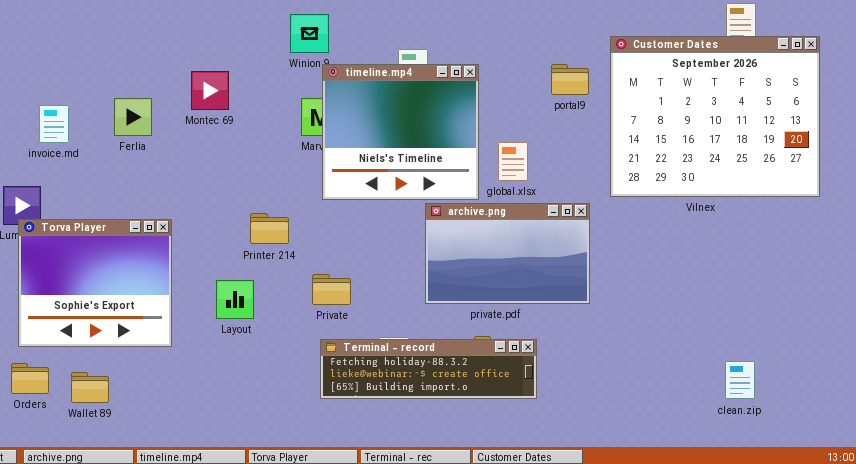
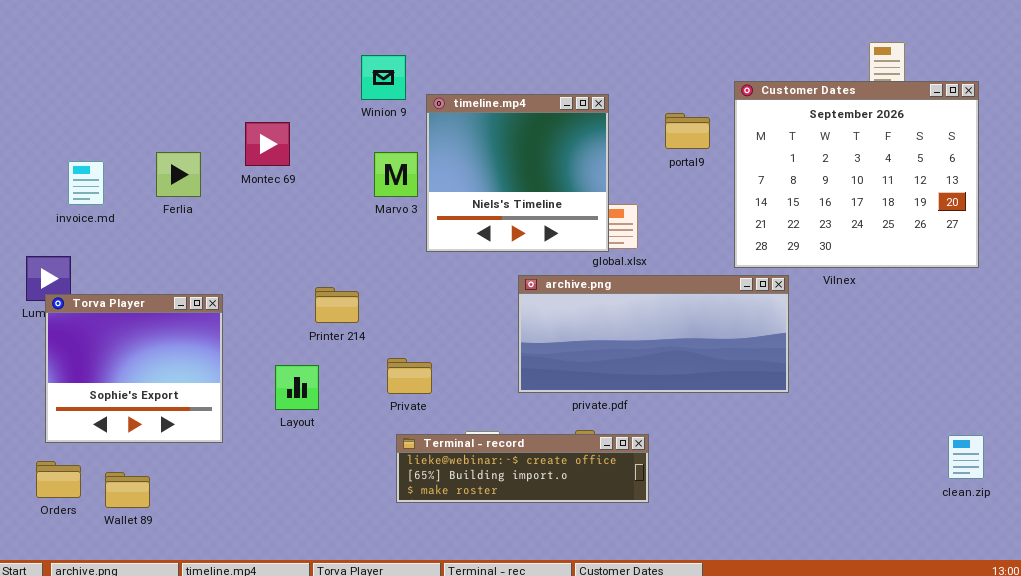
timeline.mp4: [322,64,479,200] -> [426,94,609,252], moved
archive.png: [425,203,590,304] -> [518,275,789,393], resized
Terminal - record: [320,339,537,399] -> [396,434,649,503], scrolled down 1 row
clean.zip: [725,361,755,399] -> [948,435,984,479], moved

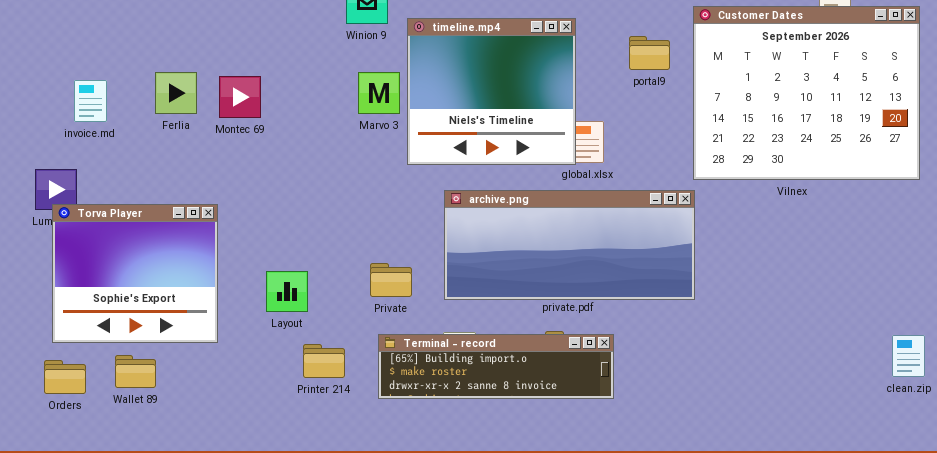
Montec 69: [245,122,290,166] -> [219,76,261,118], moved
archive.png: [518,275,789,393] -> [444,190,695,300], moved
Printer 214: [315,287,359,323] -> [303,344,345,378], moved
Terminal - record: [396,434,649,503] -> [378,334,614,399], scrolled down 1 row
Wallet 89: [105,472,150,508] -> [115,355,156,388], moved

